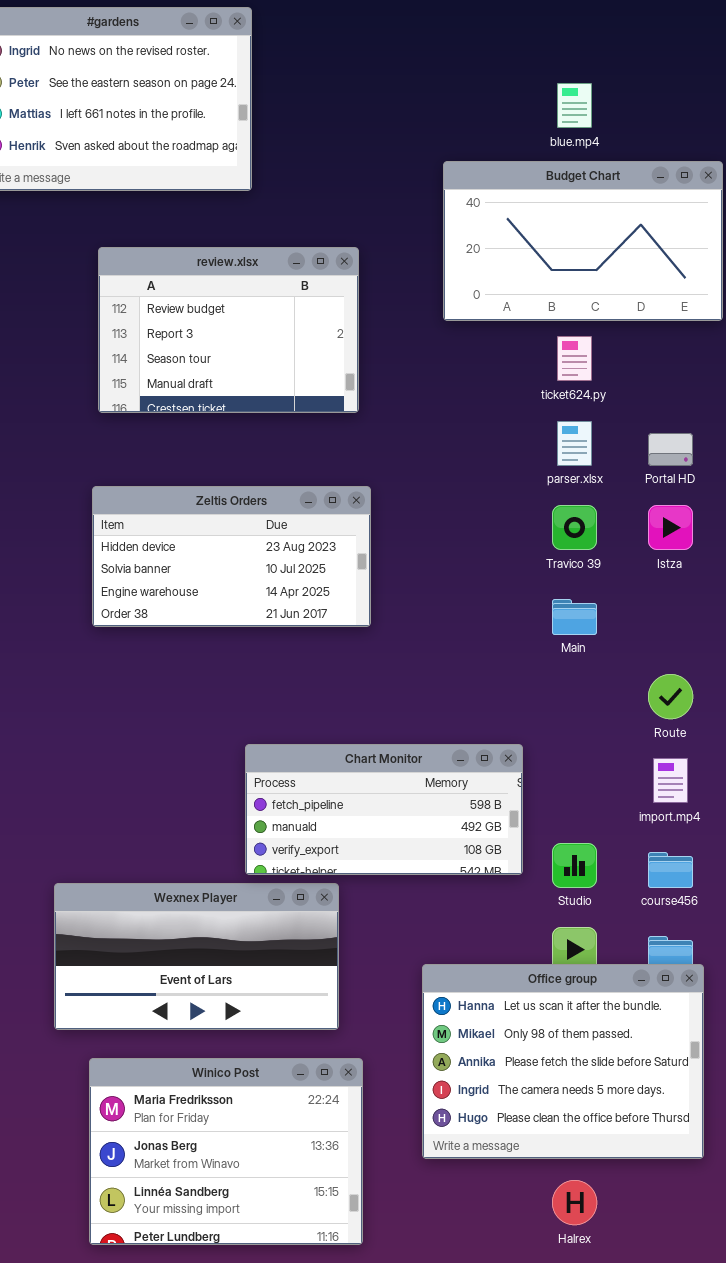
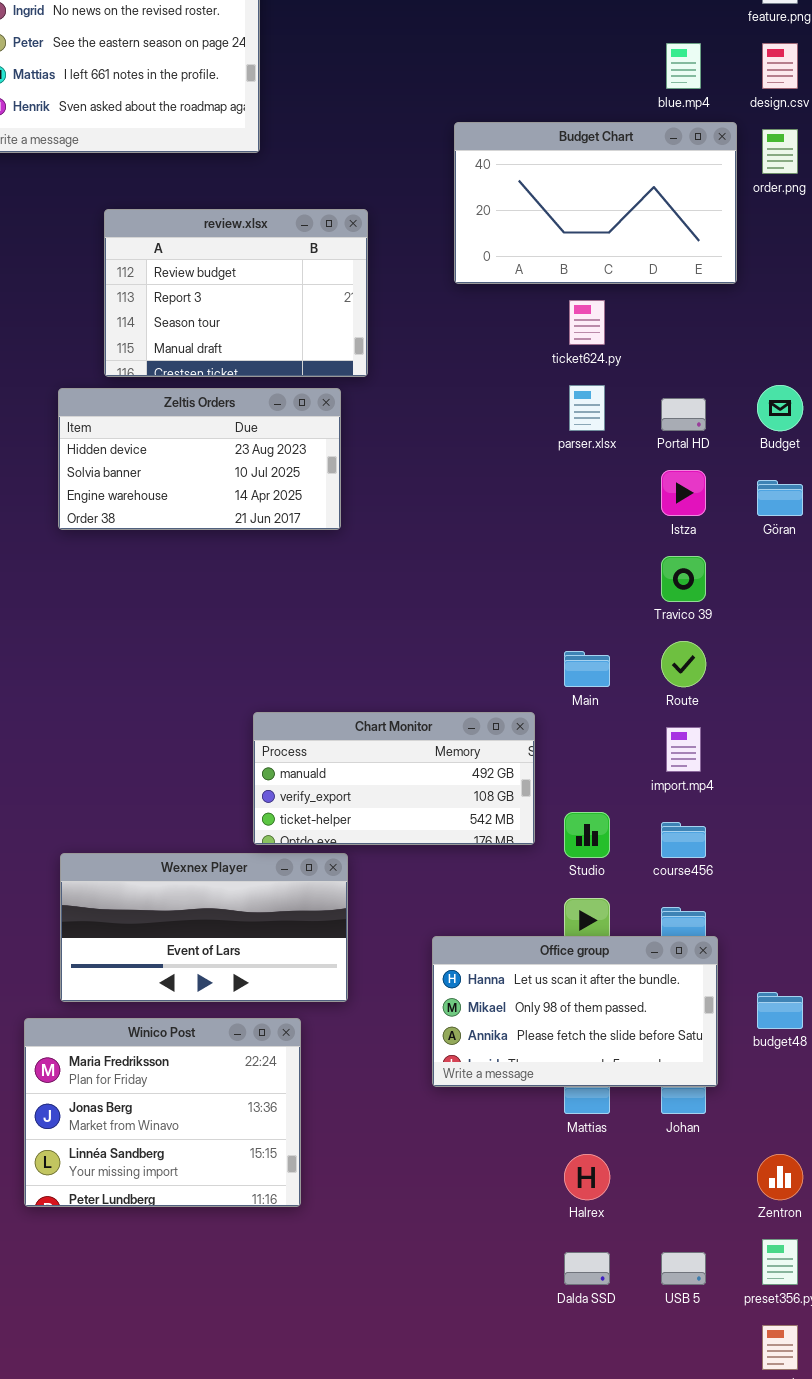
blue.mp4: [557,83,592,128] -> [666,43,701,89], moved
Zeltis Orders: [92,486,371,627] -> [58,388,341,530], moved
Travico 39: [552,505,597,550] -> [661,556,706,602], moved
Main: [552,599,597,635] -> [564,651,610,687], moved
Chart Monitor: [245,744,523,875] -> [253,712,535,845], scrolled down 1 row
Office group: [422,964,704,1159] -> [432,936,718,1087], resized
Winico Post: [89,1058,363,1245] -> [24,1018,301,1207], moved

